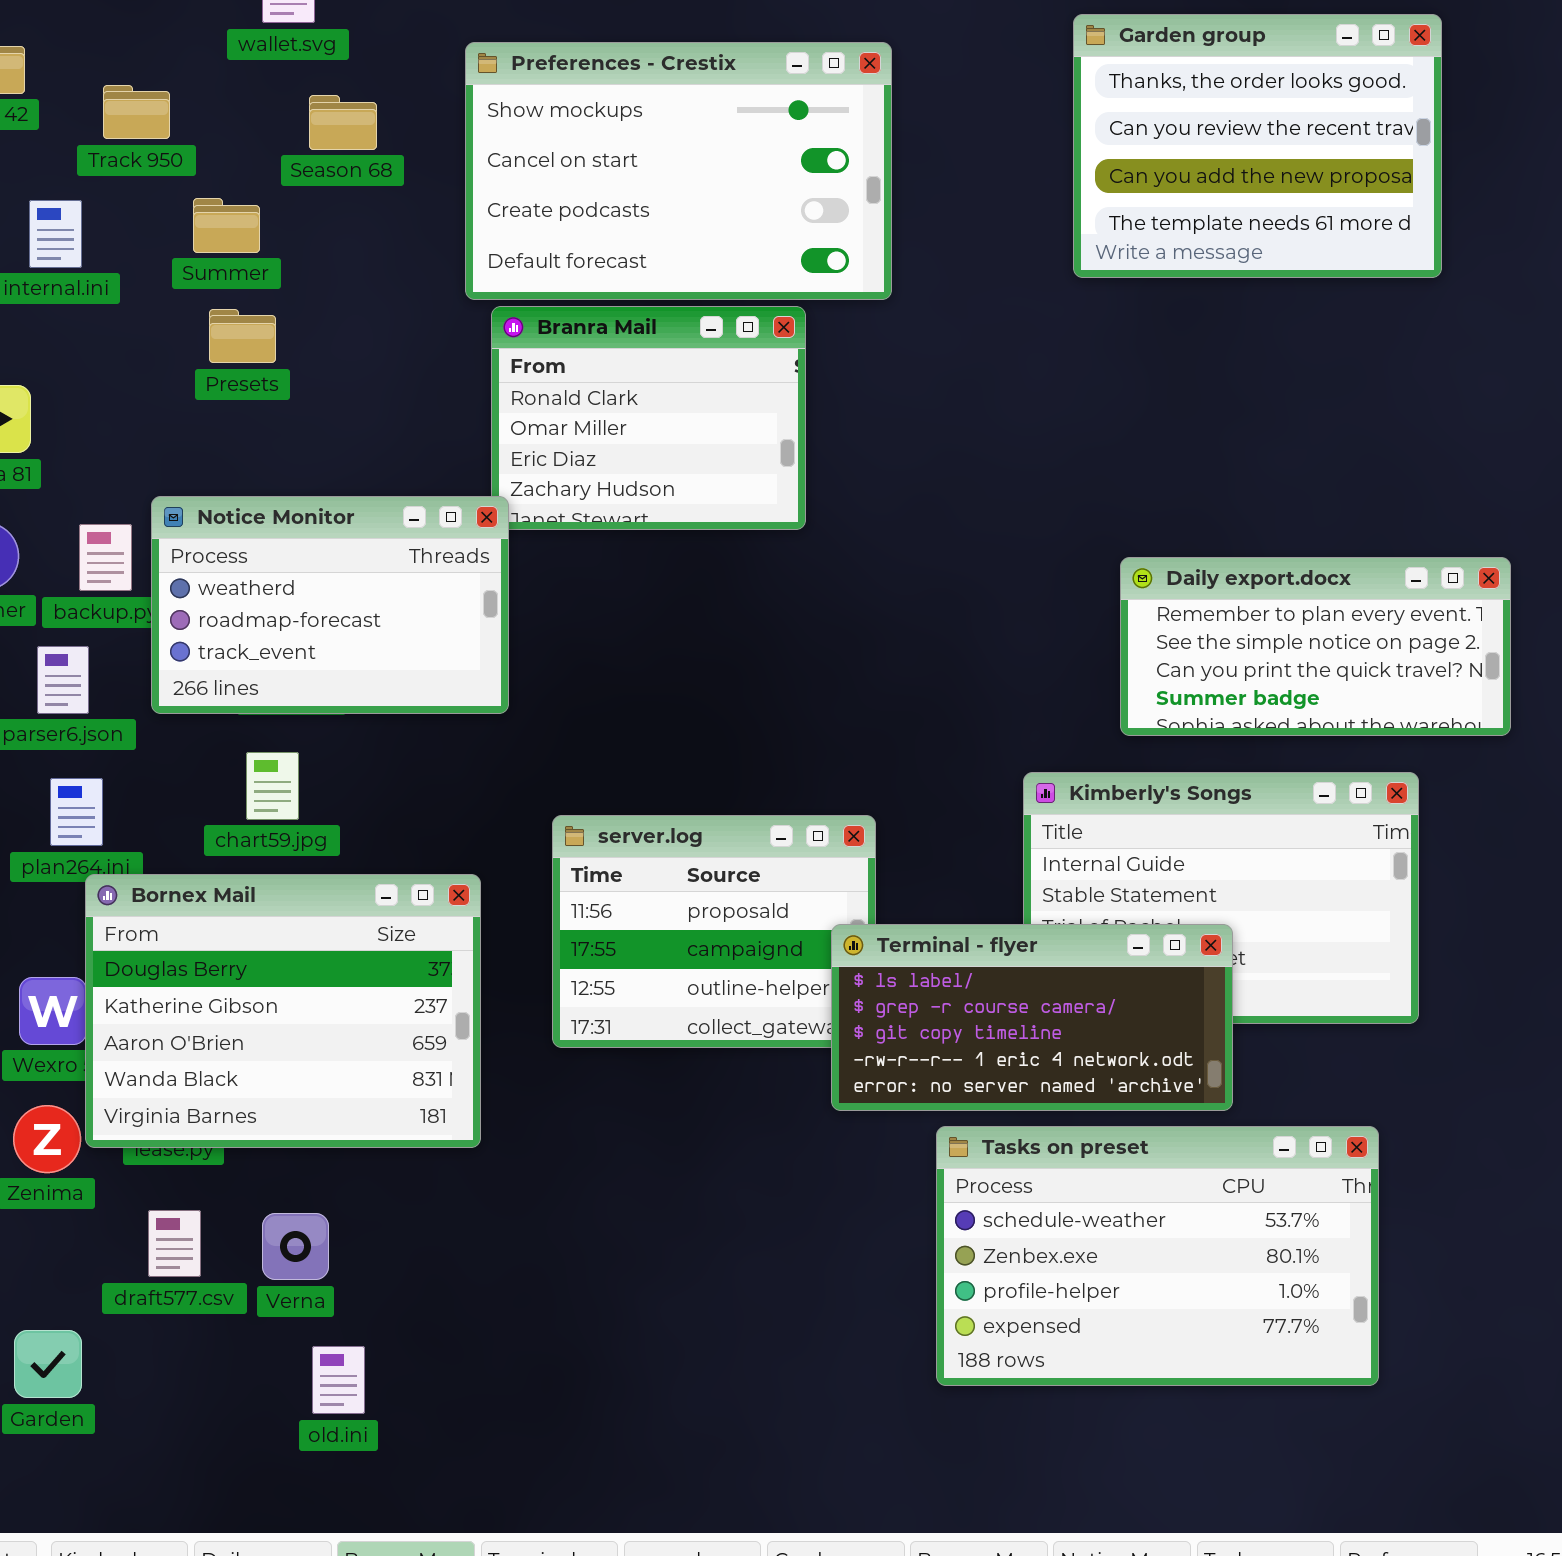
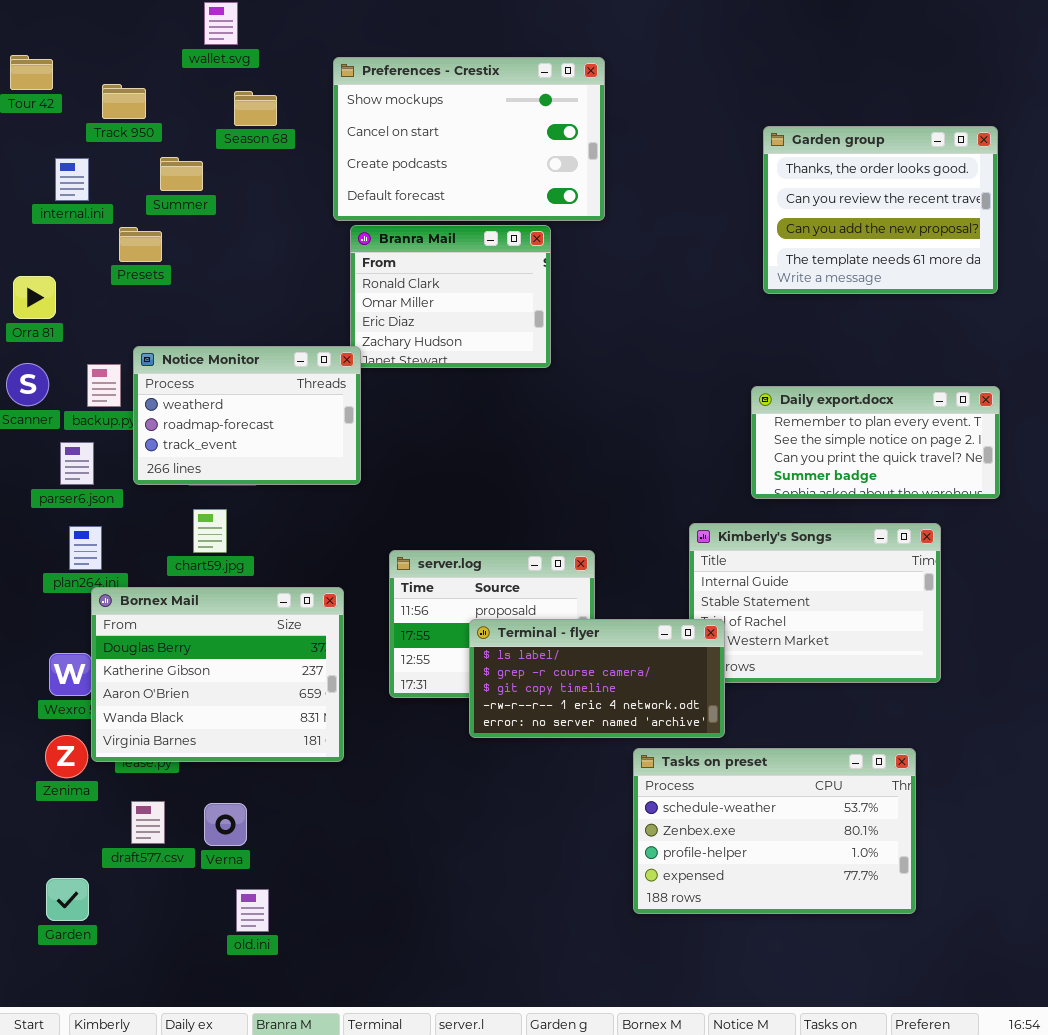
Garden group: [1073,14,1442,278] -> [763,126,998,294], moved
Presets: [209,309,276,363] -> [119,227,162,262], moved
Terminal - flyer: [831,924,1233,1111] -> [469,619,725,738], moved

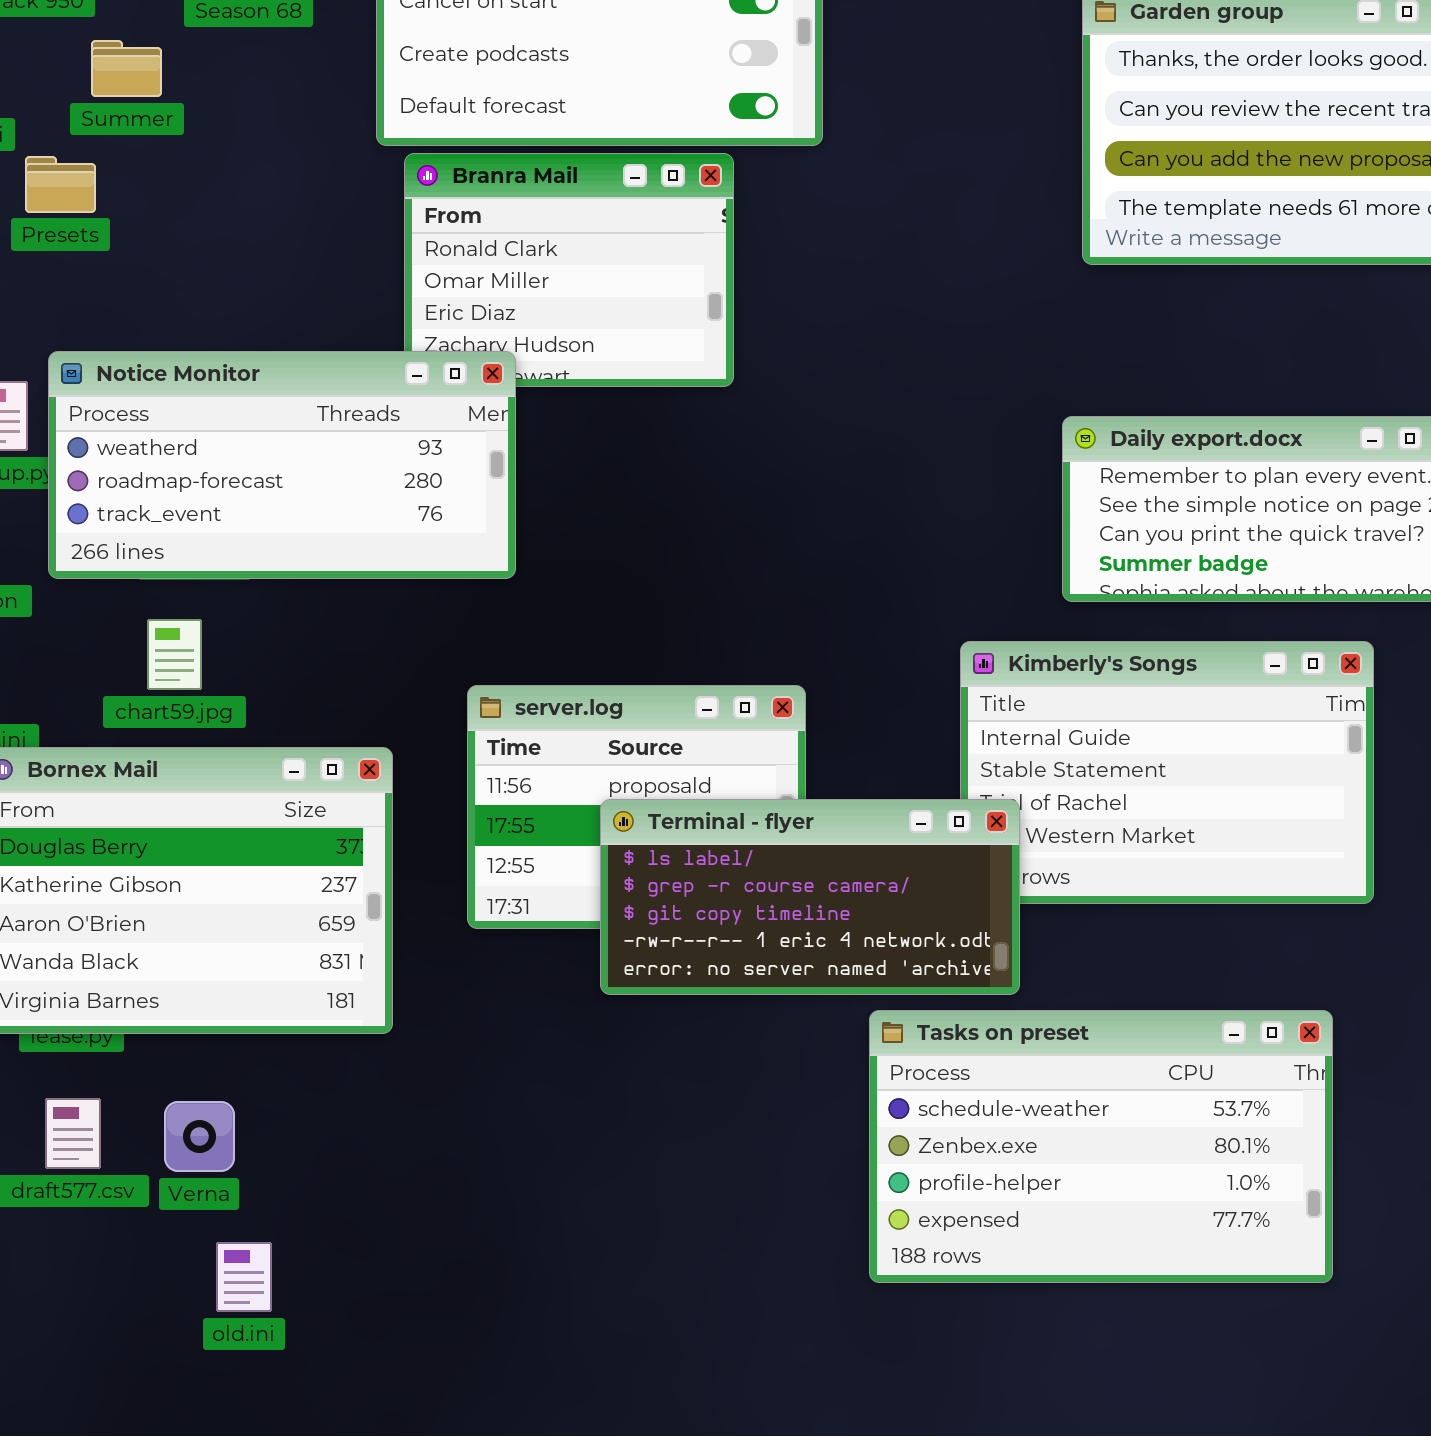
Notice Monitor: [133,346,361,485] -> [48,351,516,579], resized

